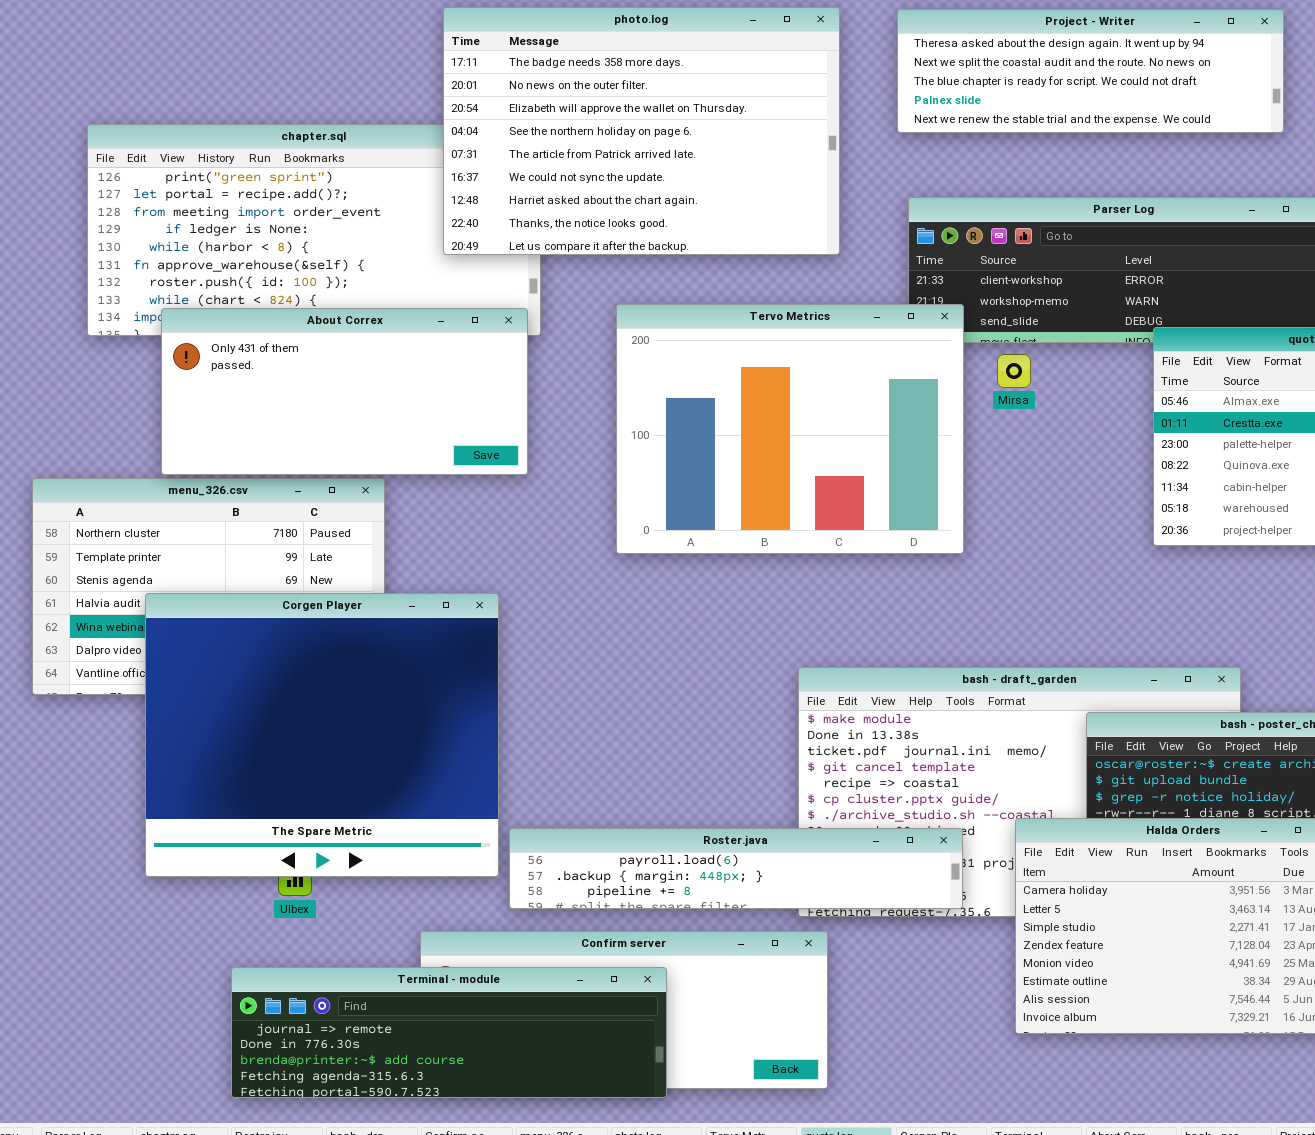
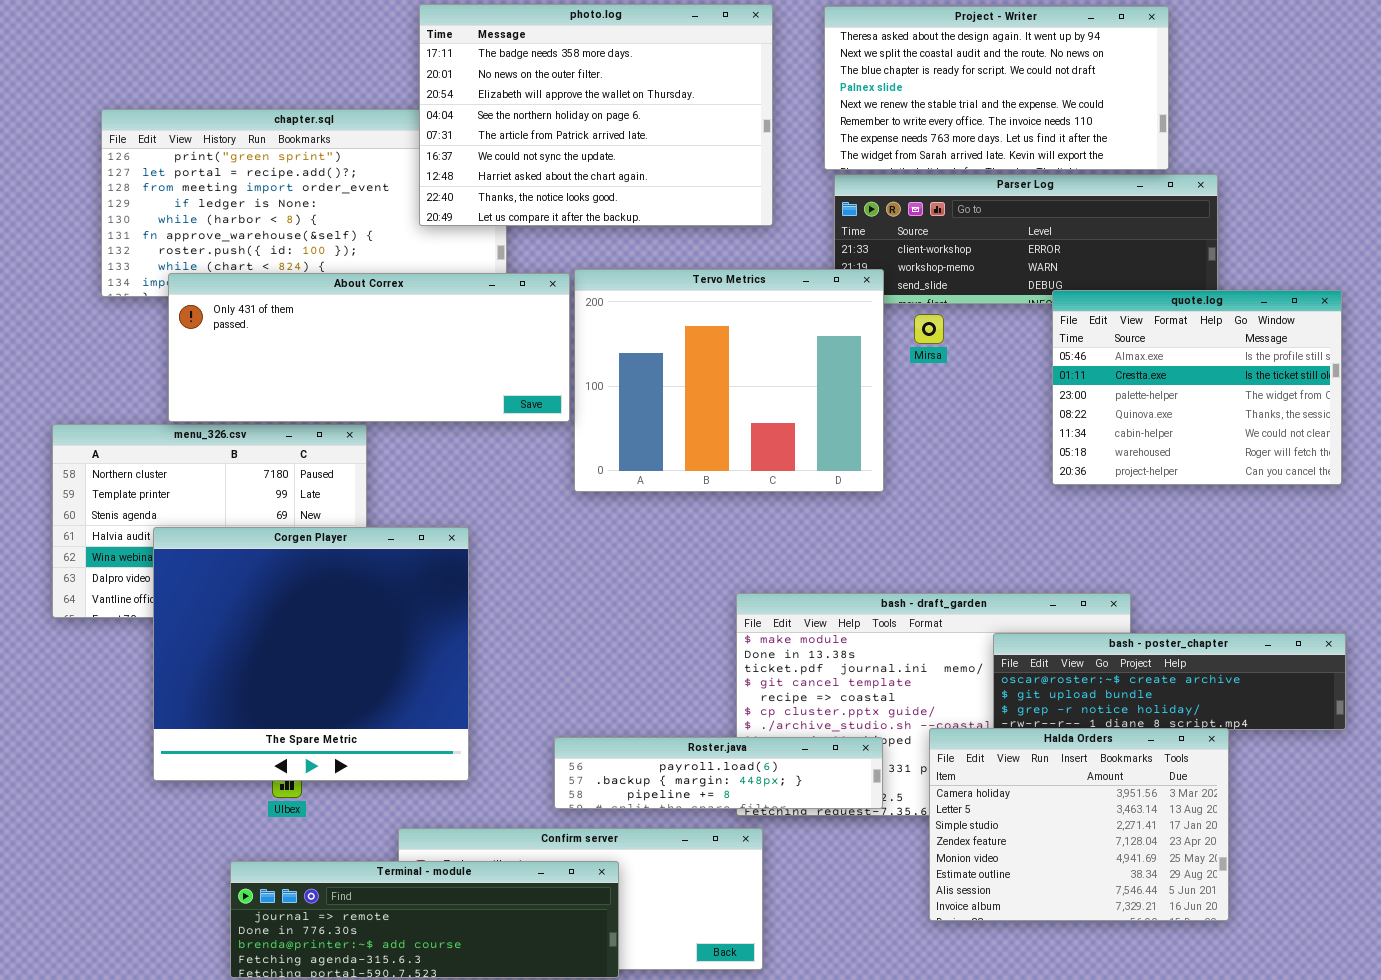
Project - Writer: [897,9,1284,133] -> [824,6,1169,170], resized
About Correx: [161,308,528,475] -> [168,273,570,422], resized
Roster.java: [509,828,963,909] -> [554,737,883,809], resized

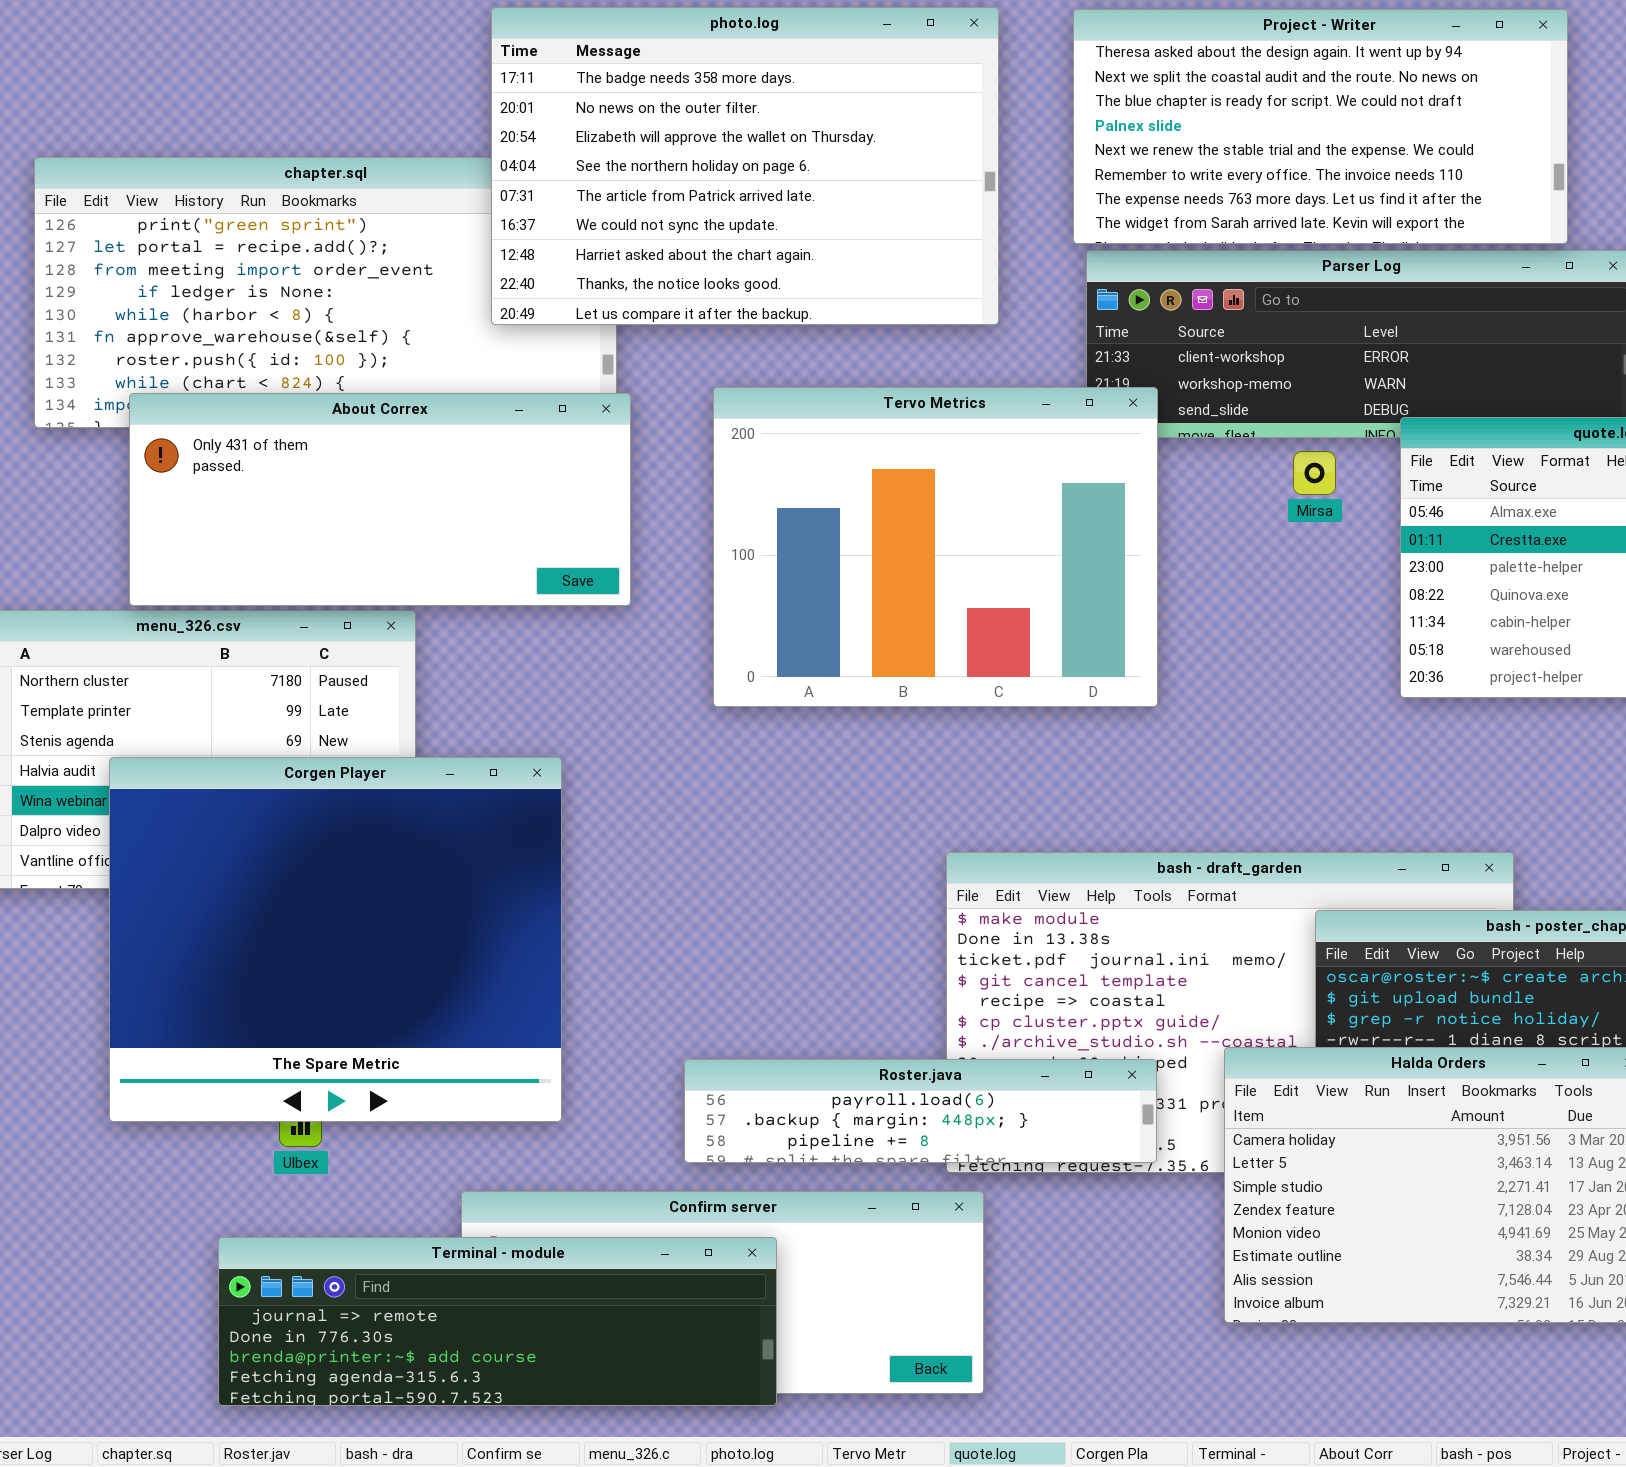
About Correx: [168,273,570,422] -> [129,393,631,606], resized
Mirsa: [914,314,944,344] -> [1293,451,1336,495], moved

